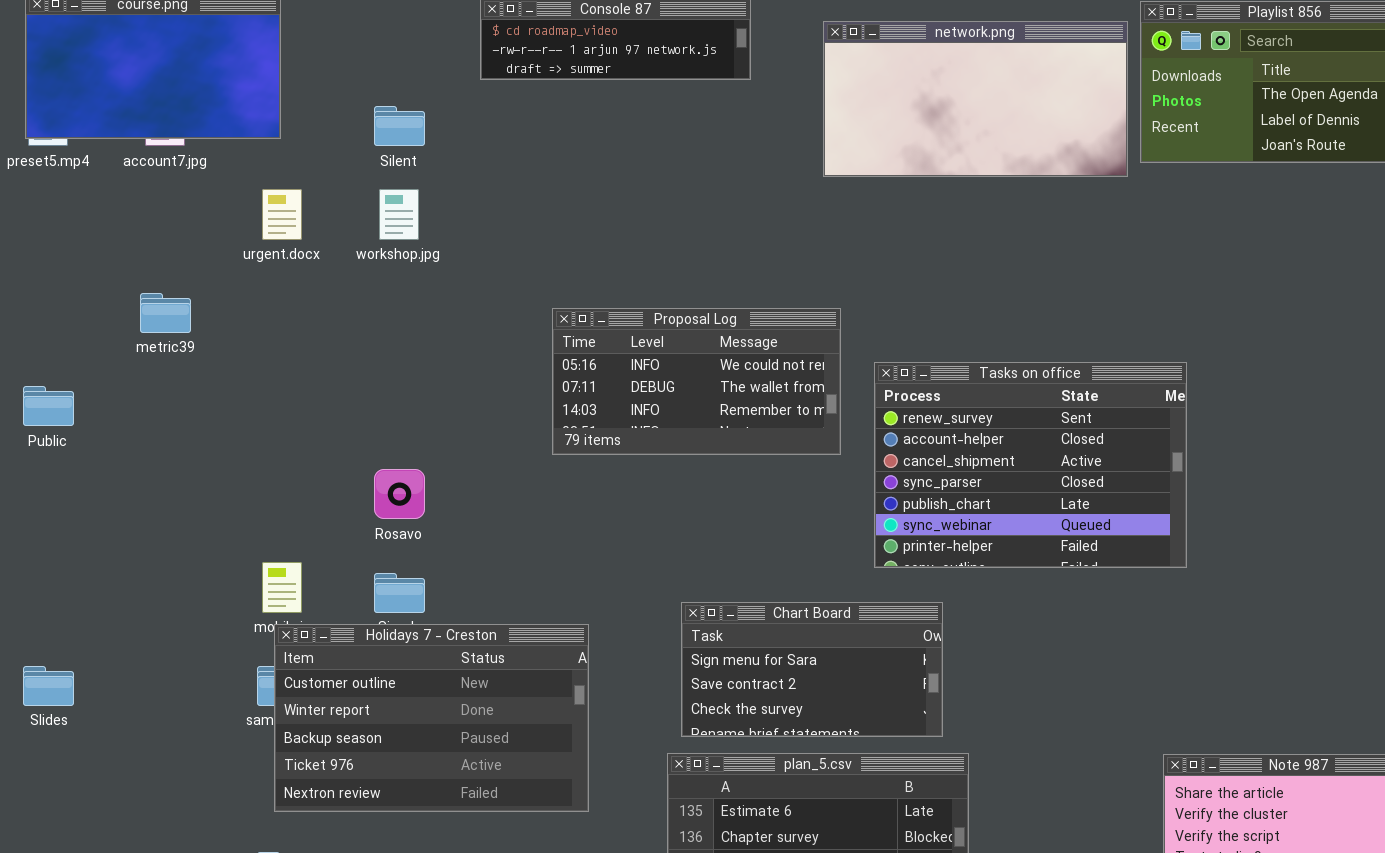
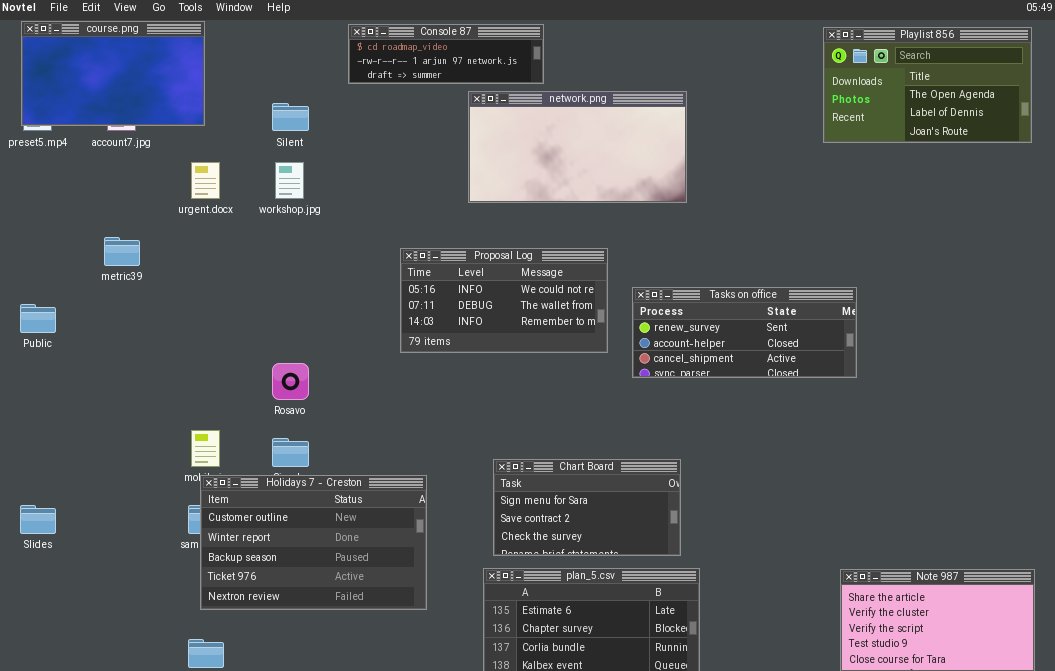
network.png: [823,21,1128,177] -> [468,91,687,203], moved
Tasks on office: [874,362,1187,568] -> [632,287,857,378], resized

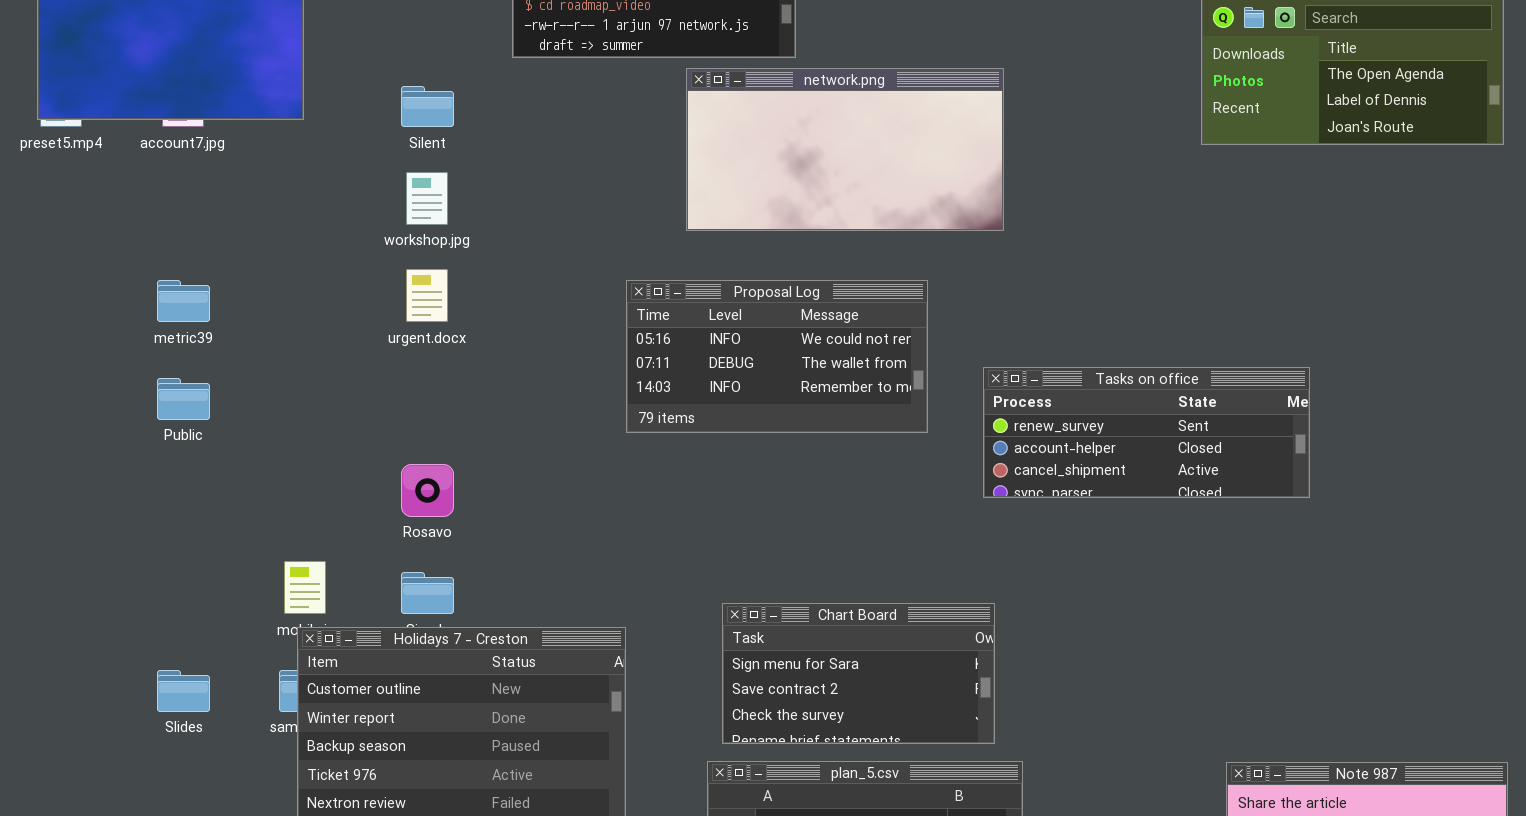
urgent.docx: [191,162,220,199] -> [406,269,448,322], moved
Proposal Log: [400,248,608,353] -> [626,280,928,433], moved
Tasks on office: [632,287,857,378] -> [983,367,1310,498], moved
Public: [20,304,56,333] -> [157,378,210,420], moved
Slides: [20,505,56,534] -> [157,670,210,712], moved

